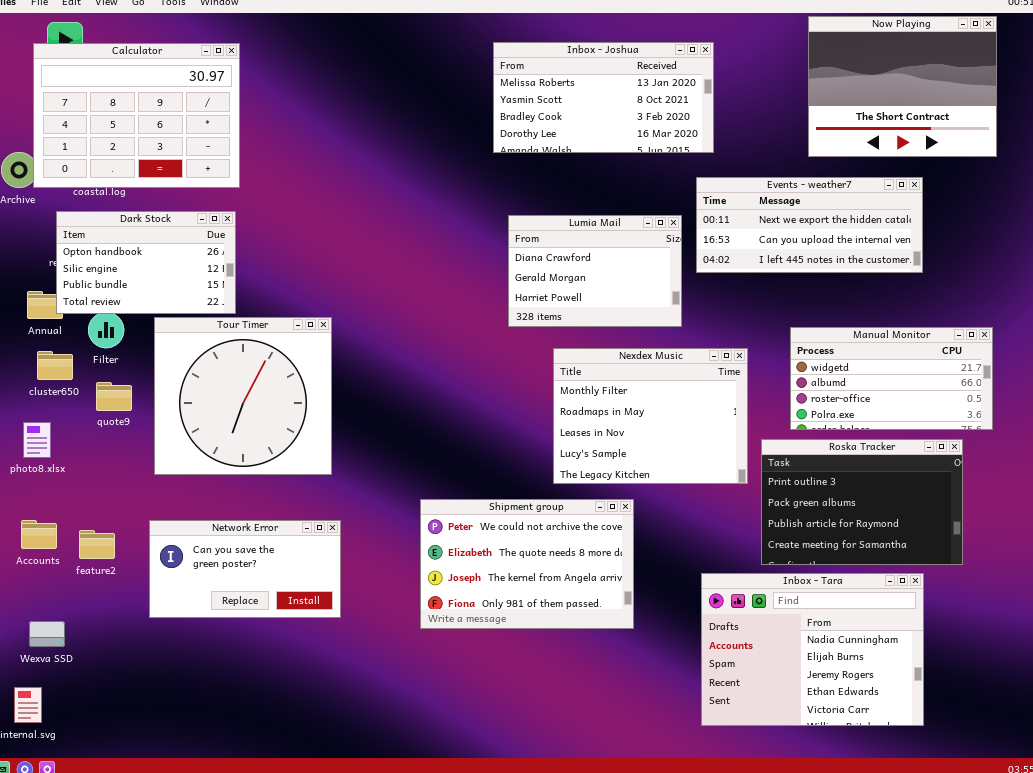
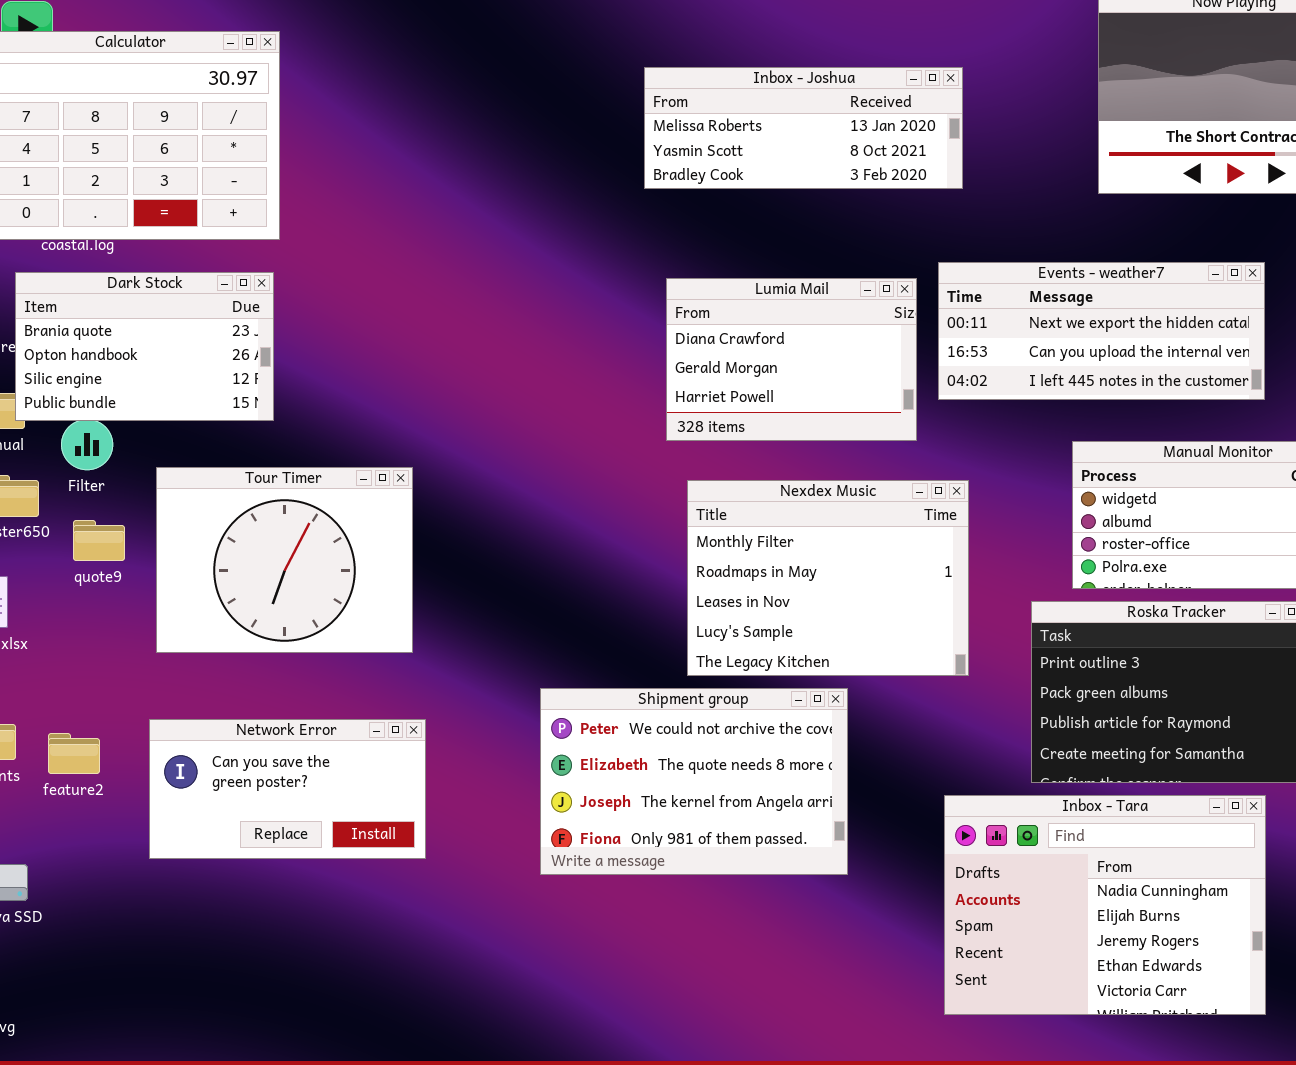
Inbox - Joshua: [493,42,714,153] -> [644,67,963,189], resized
Events - weather7: [696,177,923,273] -> [938,262,1265,400], moved
Dark Stock: [56,211,236,314] -> [15,272,274,421], scrolled up 1 row
Tour Timer: [154,317,332,475] -> [156,467,413,653], resized
Nexdex Music: [553,348,748,484] -> [687,480,969,676], moved

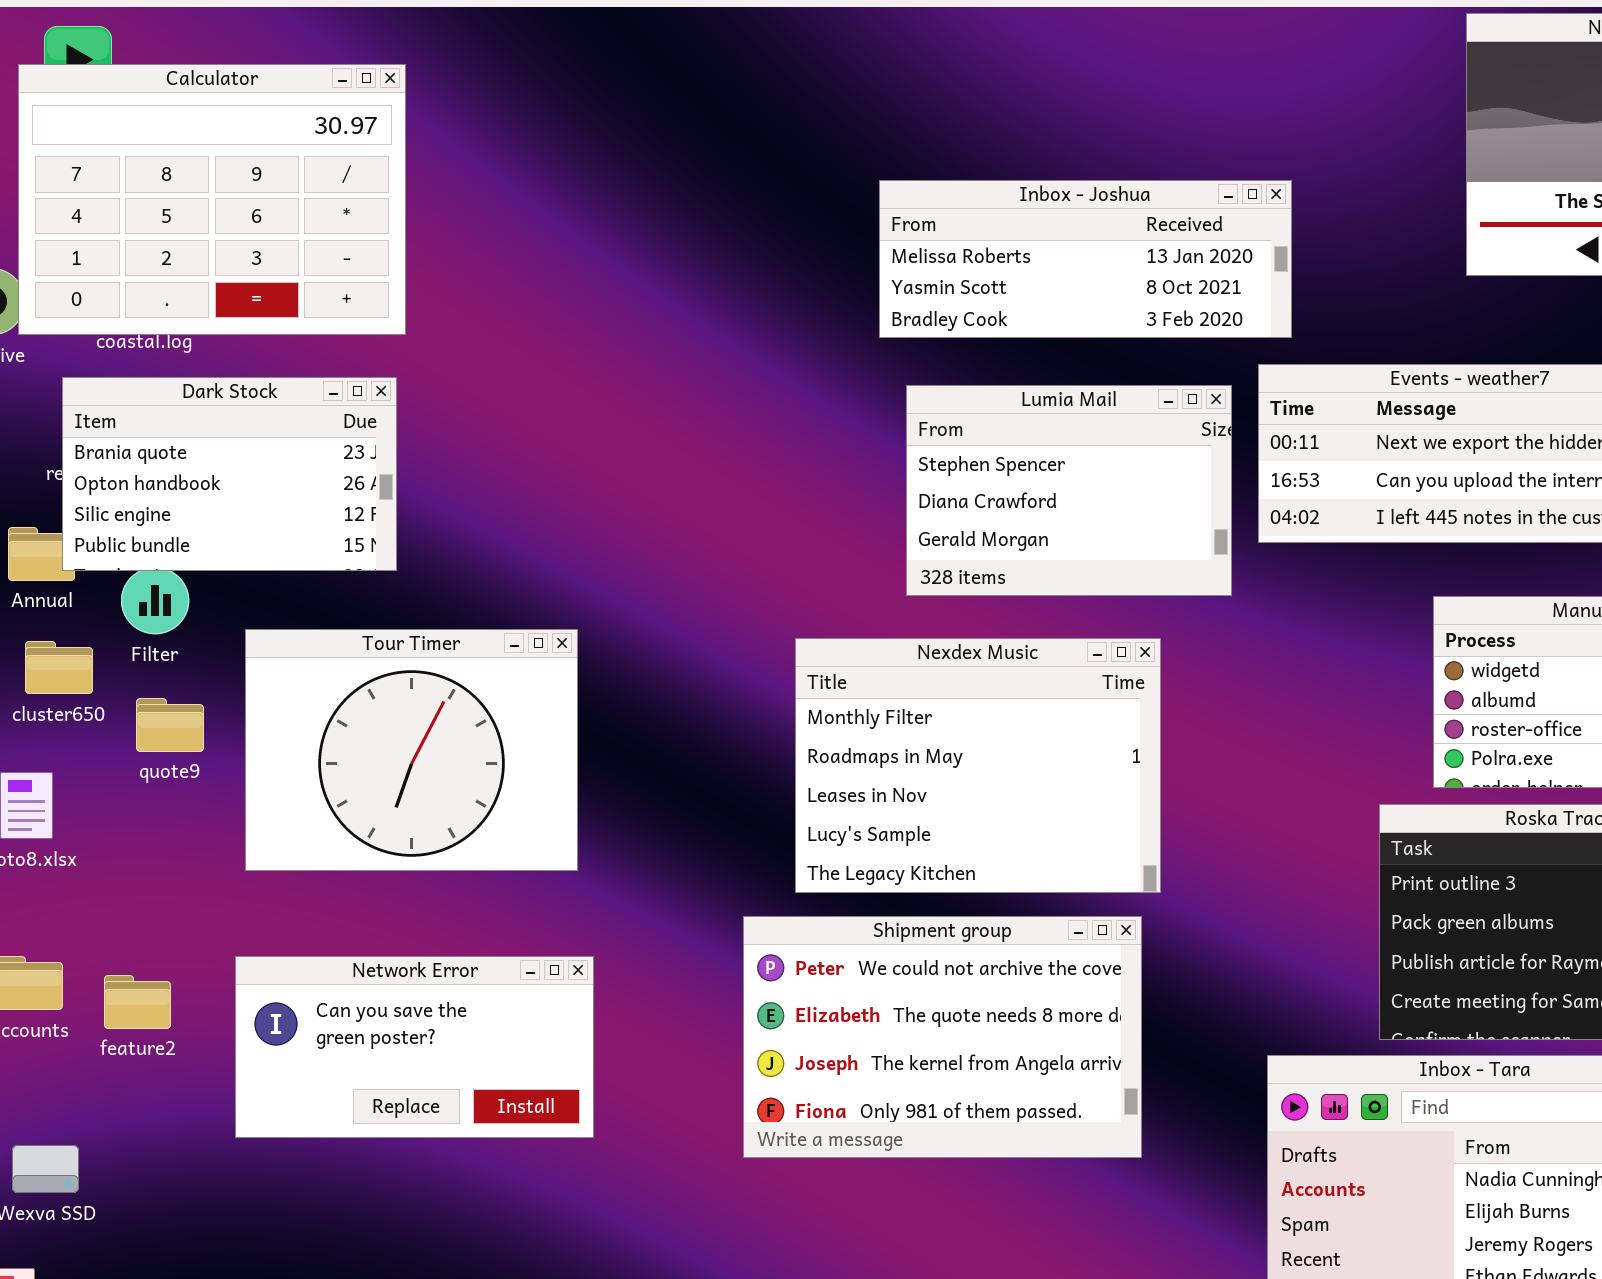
Inbox - Joshua: [644,67,963,189] -> [879,180,1292,338], moved
Lumia Mail: [666,278,917,441] -> [906,385,1232,596], scrolled up 1 row
Nexdex Music: [687,480,969,676] -> [795,638,1161,893], moved

